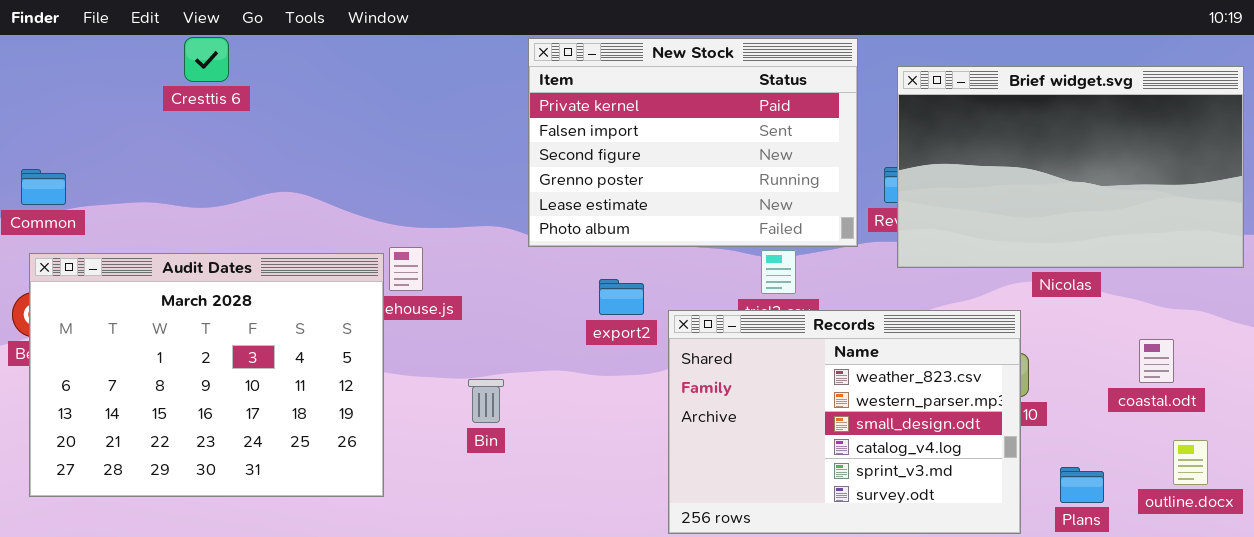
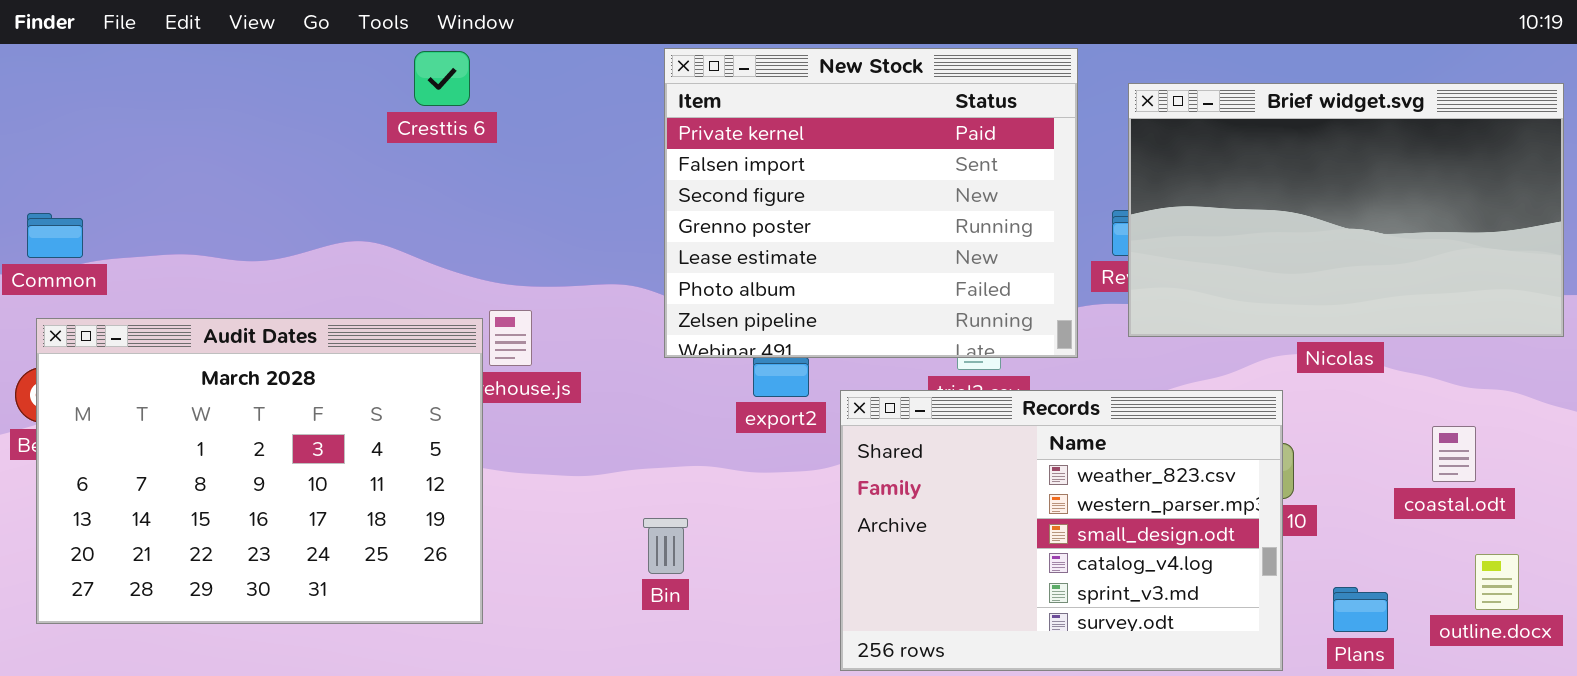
Cresttis 6: [184,37,229,82] -> [414,51,470,106], moved
New Stock: [528,38,858,247] -> [664,48,1078,358], resized
Bin: [468,379,504,423] -> [643,518,688,574], moved

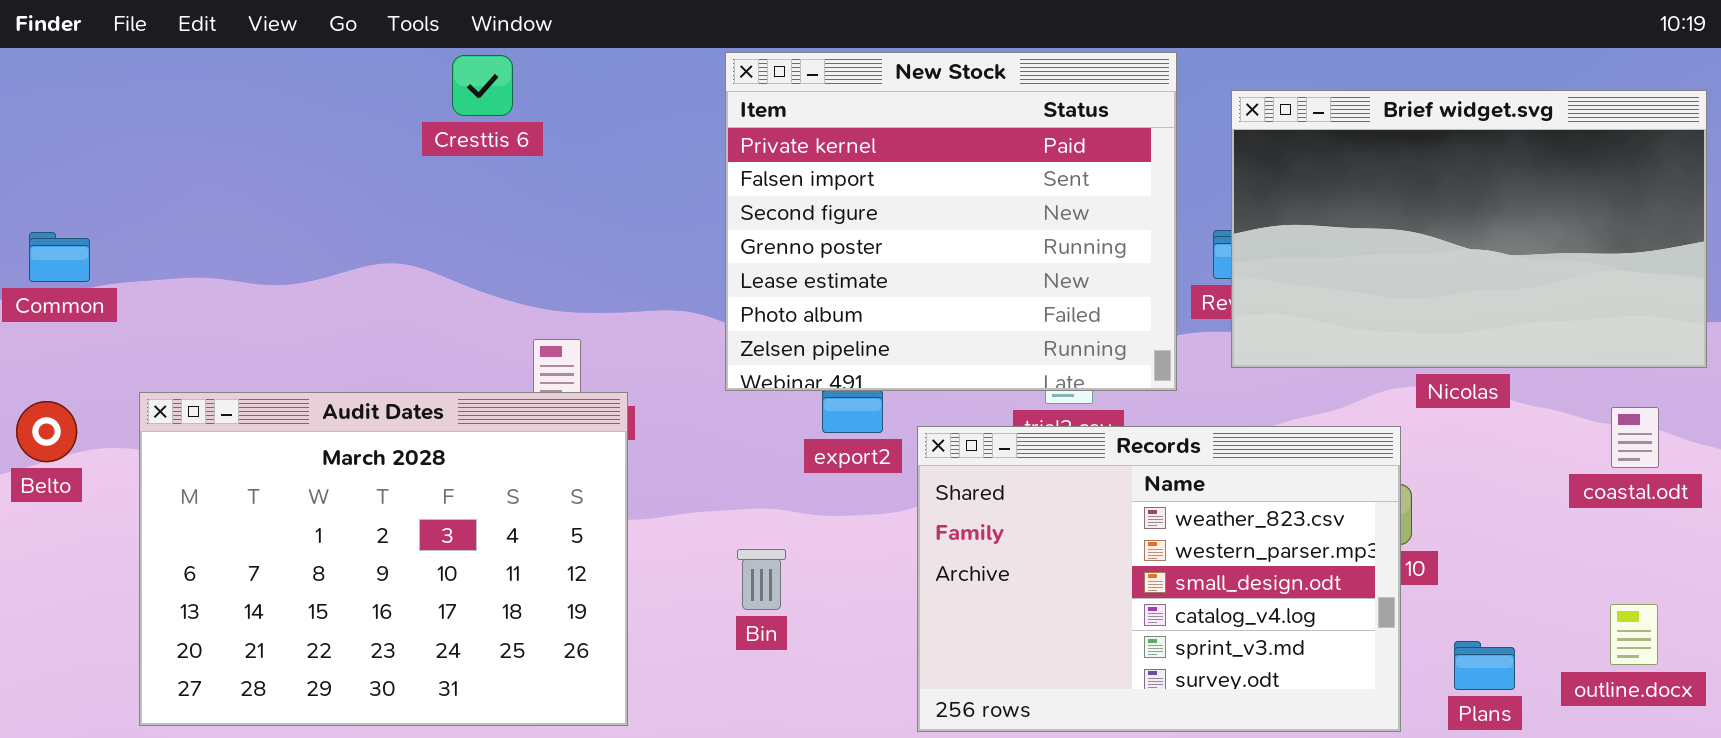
Audit Dates: [36,318,483,624] -> [139,392,628,726], moved
coastal.odt: [1432,426,1476,482] -> [1611,407,1659,468], moved
Bin: [643,518,688,574] -> [737,549,786,610], moved

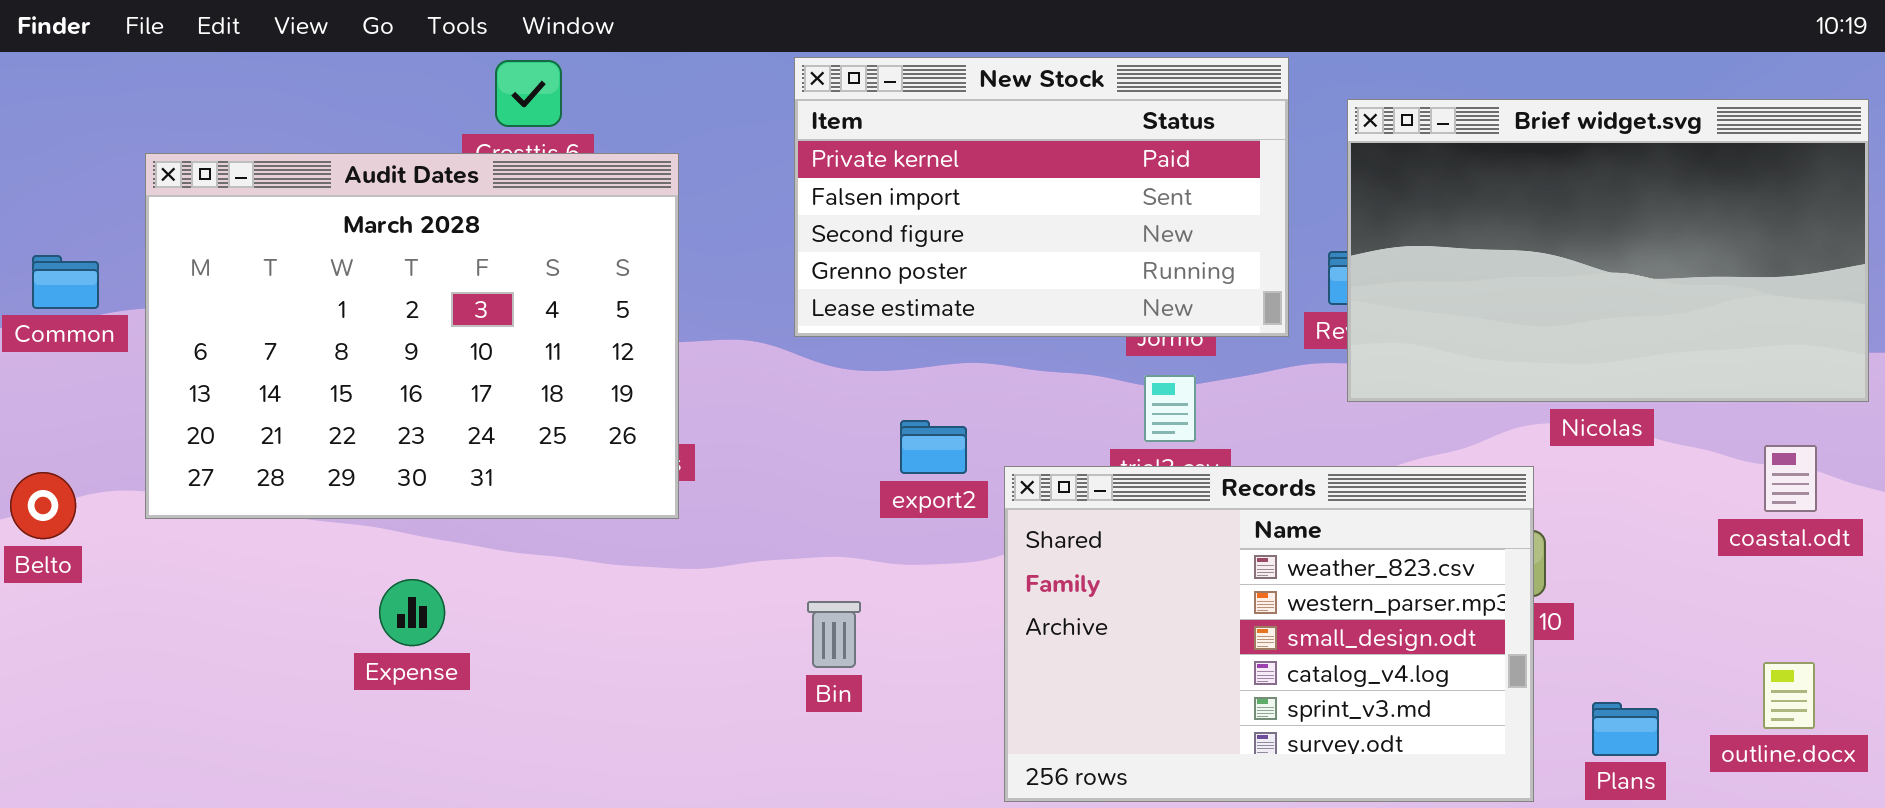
New Stock: [725,52,1177,391] -> [794,57,1289,337], resized
Audit Dates: [139,392,628,726] -> [145,153,679,519], moved
Belto: [16,401,77,462] -> [10,472,76,539], moved

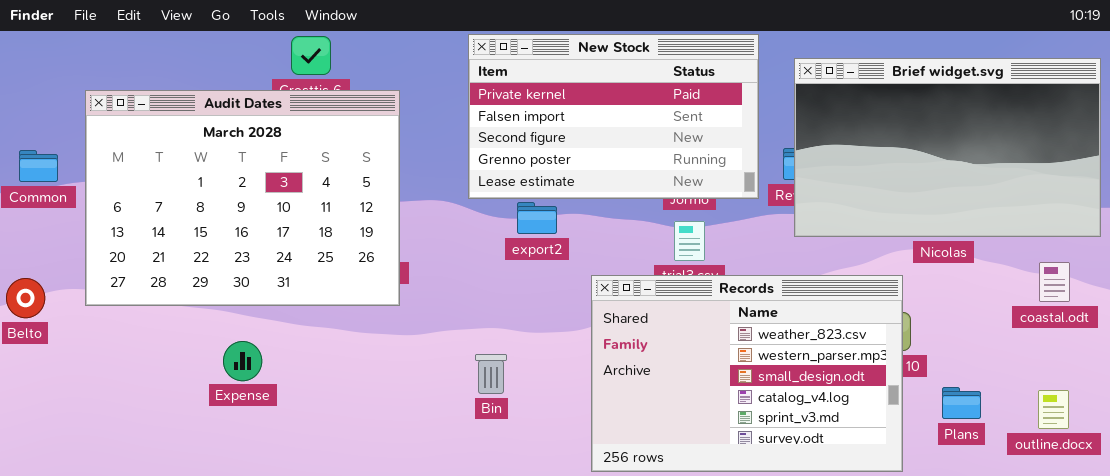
export2: [900,420,967,474] -> [517,202,557,234], moved
Plans: [1592,702,1659,756] -> [942,387,981,419], moved

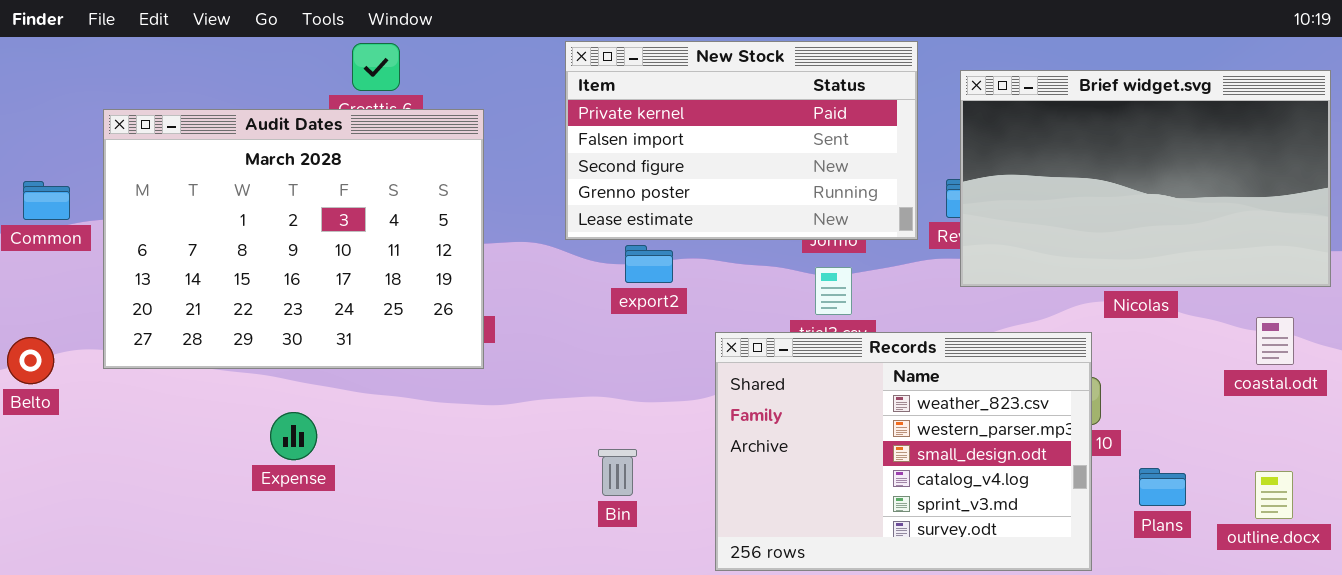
Bin: [475,354,507,394] -> [598,449,637,496], moved

